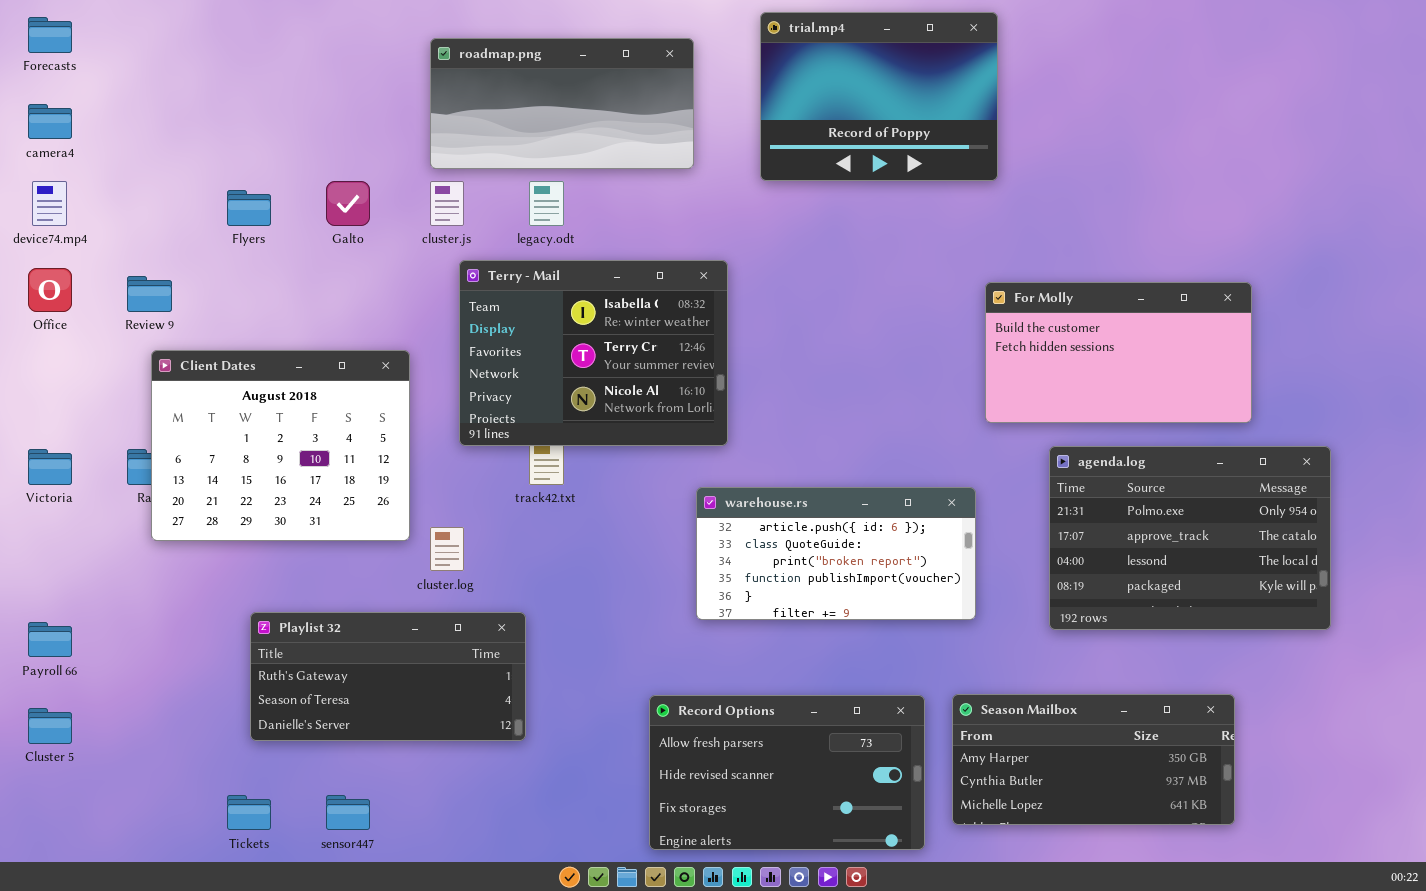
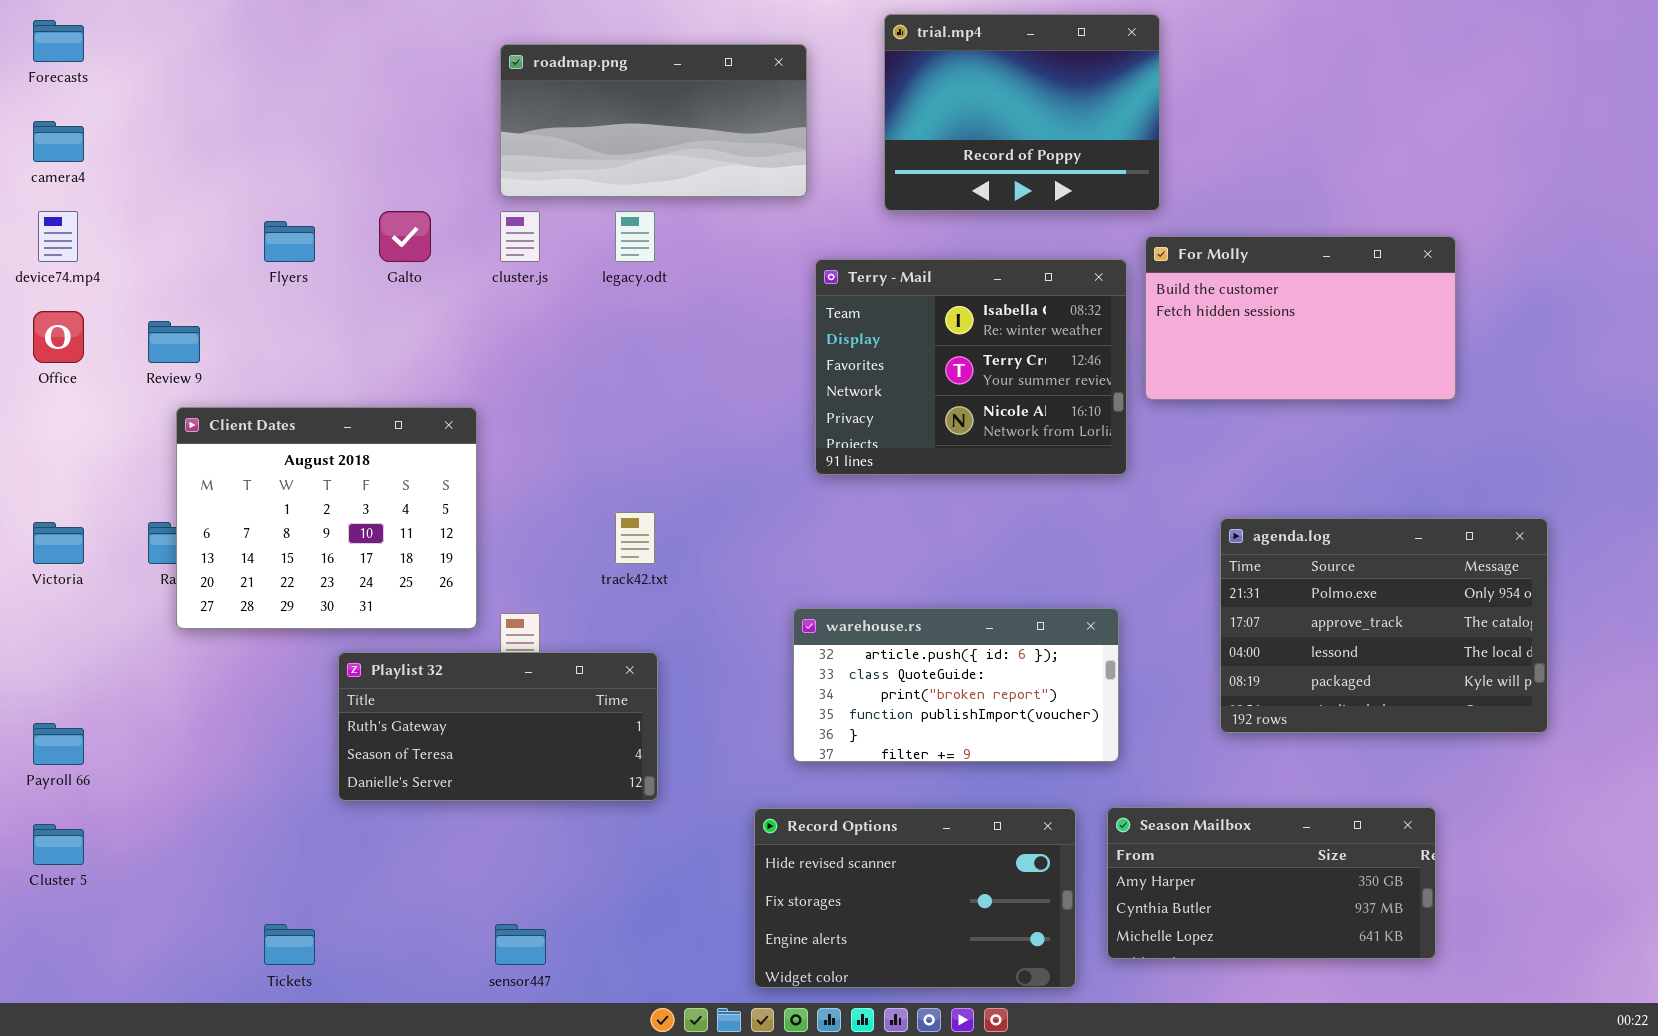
Terry - Mail: [459,260,728,446] -> [815,259,1127,475], moved
For Molly: [985,282,1252,423] -> [1145,236,1456,400], moved
warehouse.rs: [696,487,976,620] -> [793,608,1119,762], moved
Playlist 32: [250,612,526,741] -> [338,652,658,801], moved
Record Options: [649,695,925,850] -> [754,808,1076,988], scrolled down 1 row
sensor447: [326,795,370,830] -> [495,924,546,965], moved

